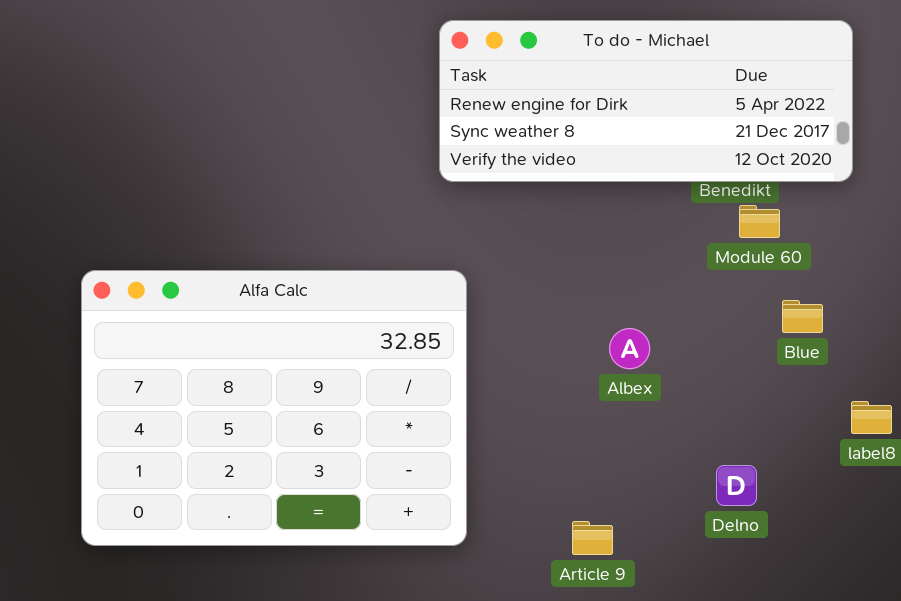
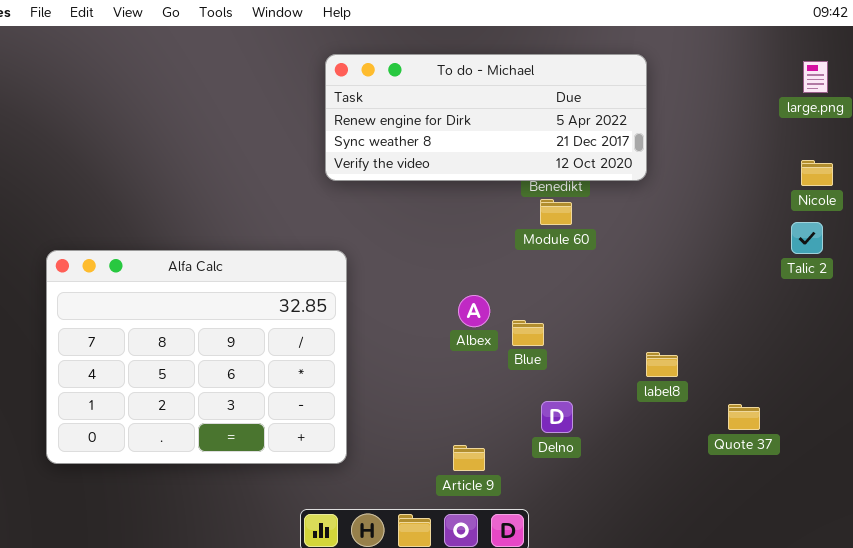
Module 60: [739,205,780,238] -> [540,199,572,225], moved
Blue: [782,300,823,333] -> [512,320,544,346], moved
Article 9: [572,521,613,555] -> [453,445,485,471], moved

